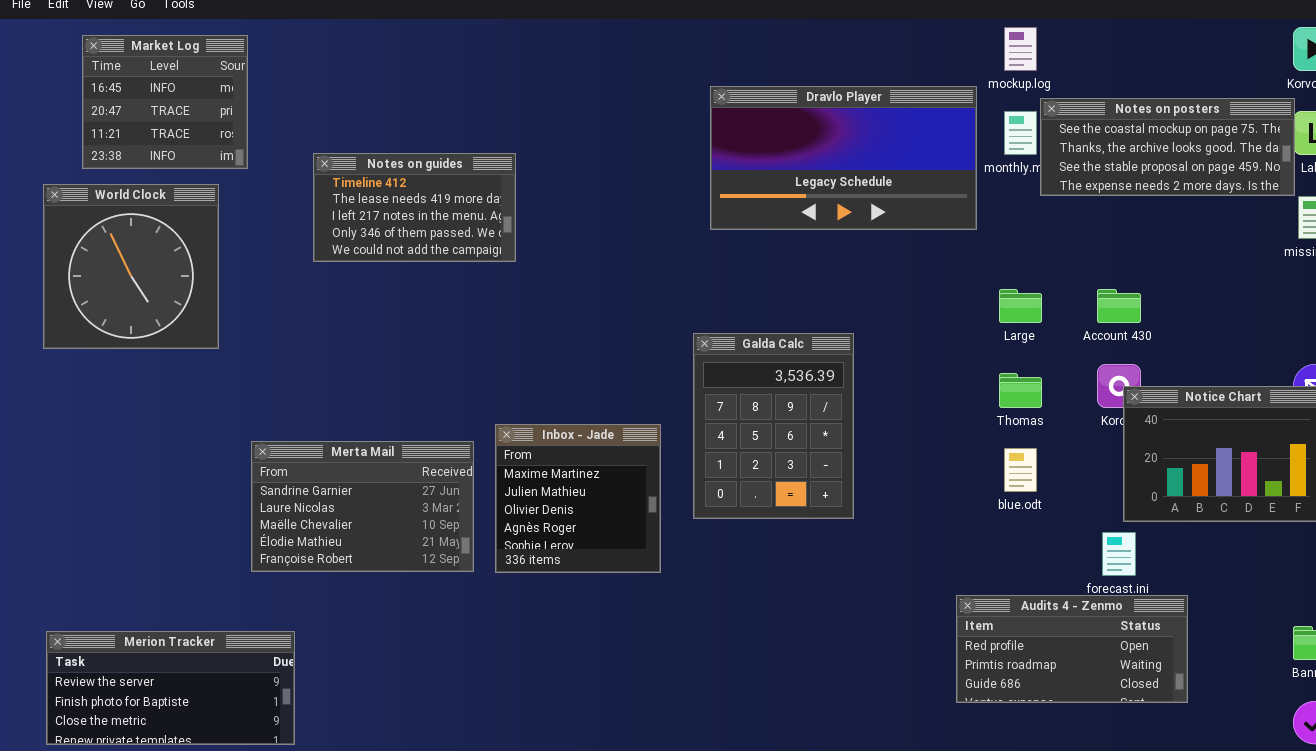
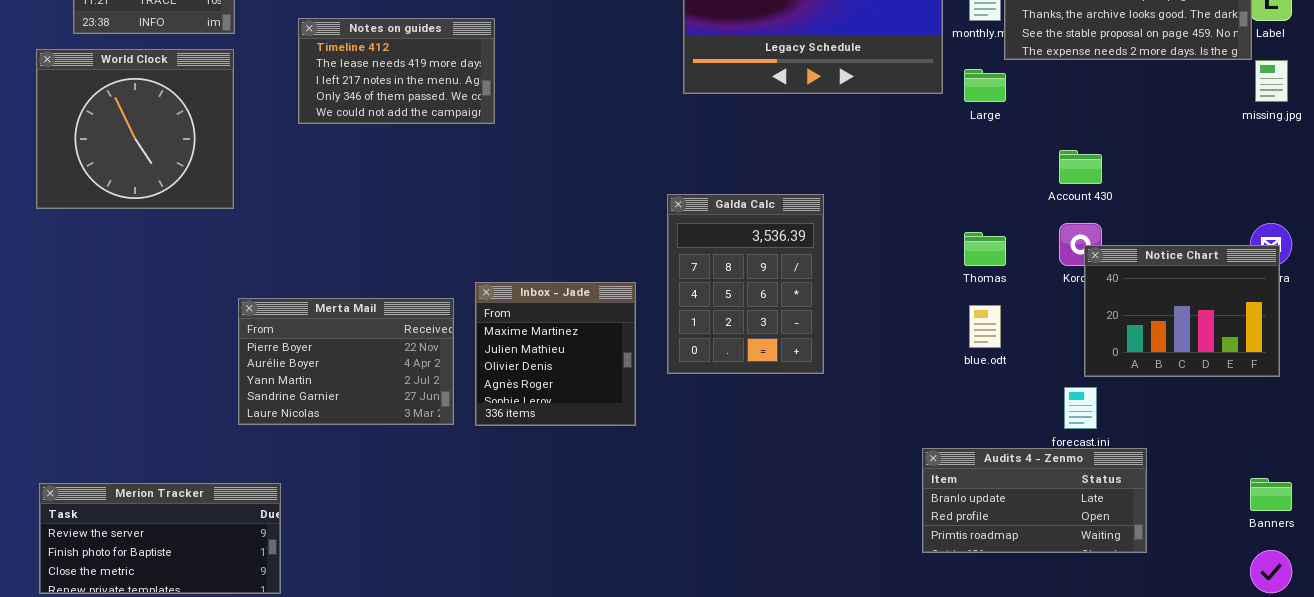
World Clock: [43,184,219,349] -> [36,49,234,209], resized
Large: [999,289,1042,323] -> [964,69,1006,102], moved
Merta Mail: [251,441,474,572] -> [238,298,454,425], scrolled up 3 rows
Audits 4 - Zenmo: [956,595,1188,703] -> [922,448,1147,553], scrolled up 1 row

